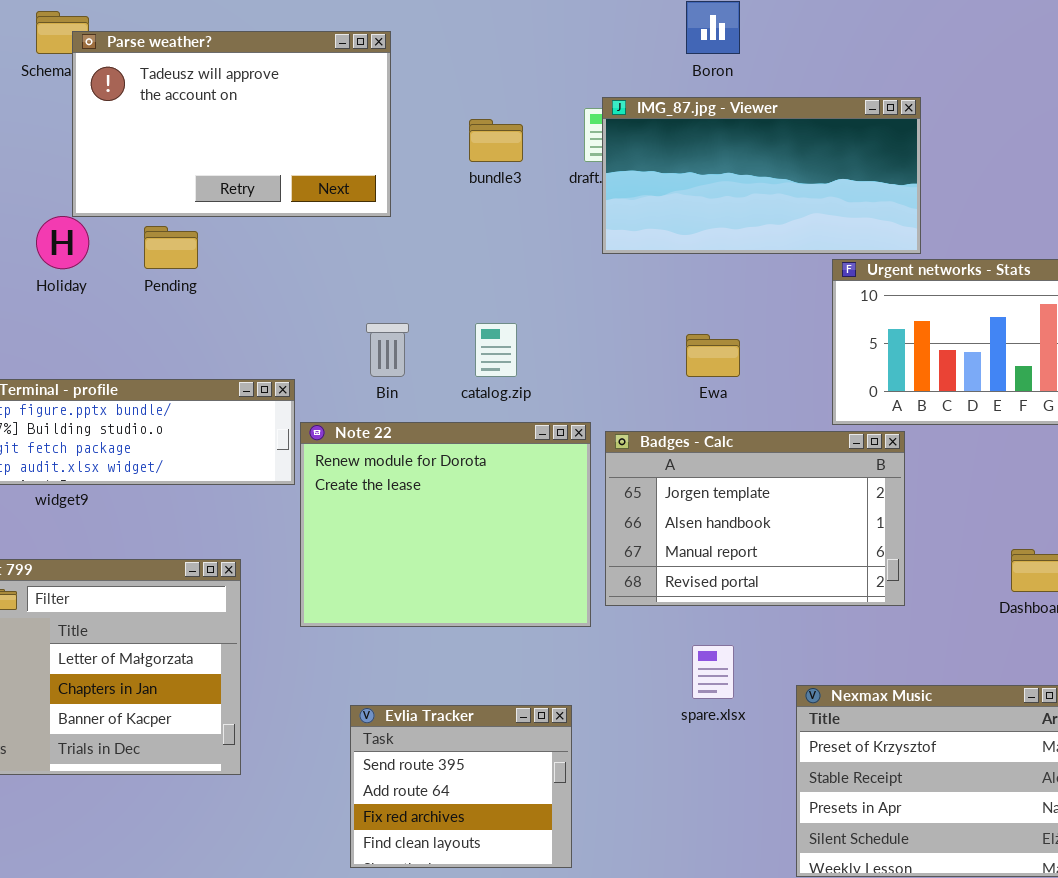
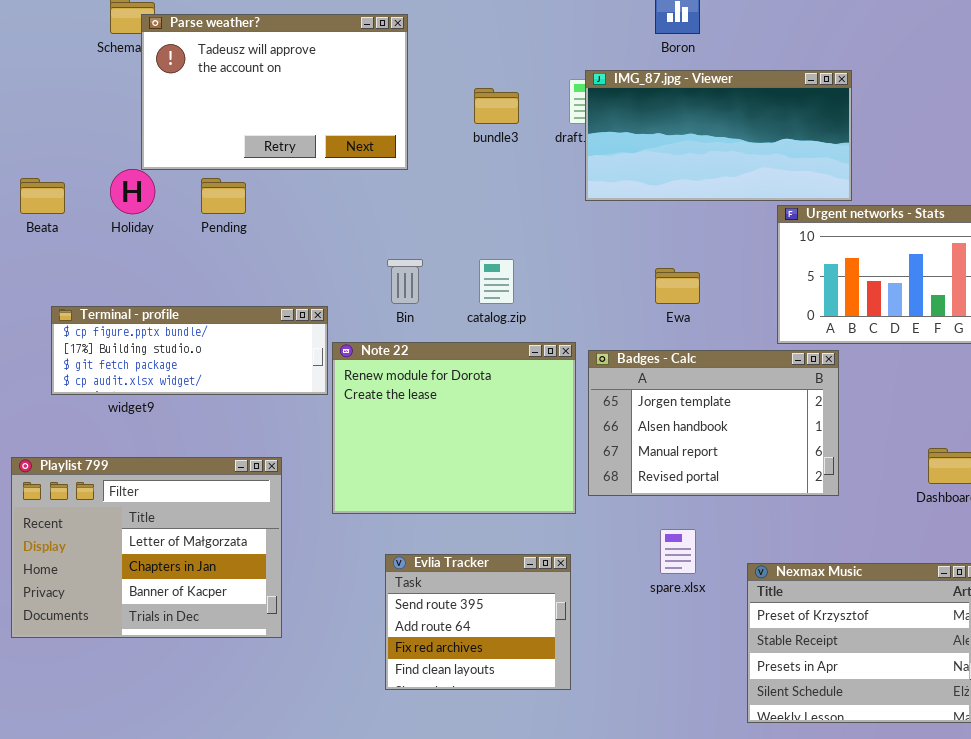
Evlia Tracker: [350,705,572,868] -> [385,554,571,690], moved

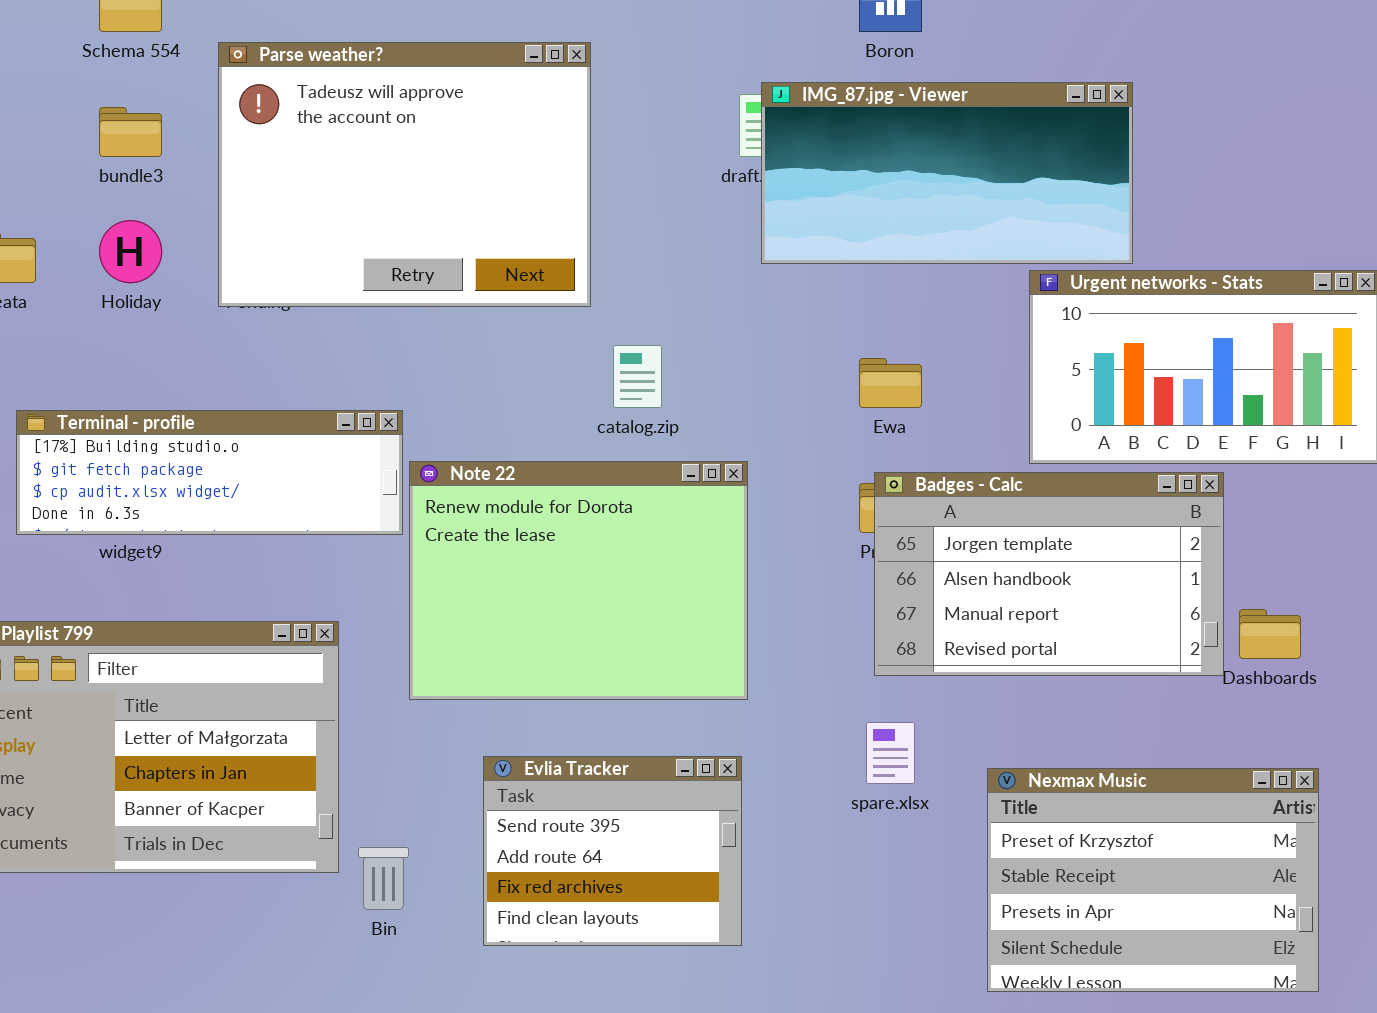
Parse weather?: [141,14,408,170] -> [218,42,591,307], moved, resized
bundle3: [474,88,519,124] -> [99,107,162,157], moved
Bin: [387,259,423,304] -> [358,847,409,910], moved
Terminal - profile: [51,306,328,395] -> [16,410,403,535], scrolled down 1 row
Badges - Calc: [588,350,839,496] -> [874,472,1224,676], moved

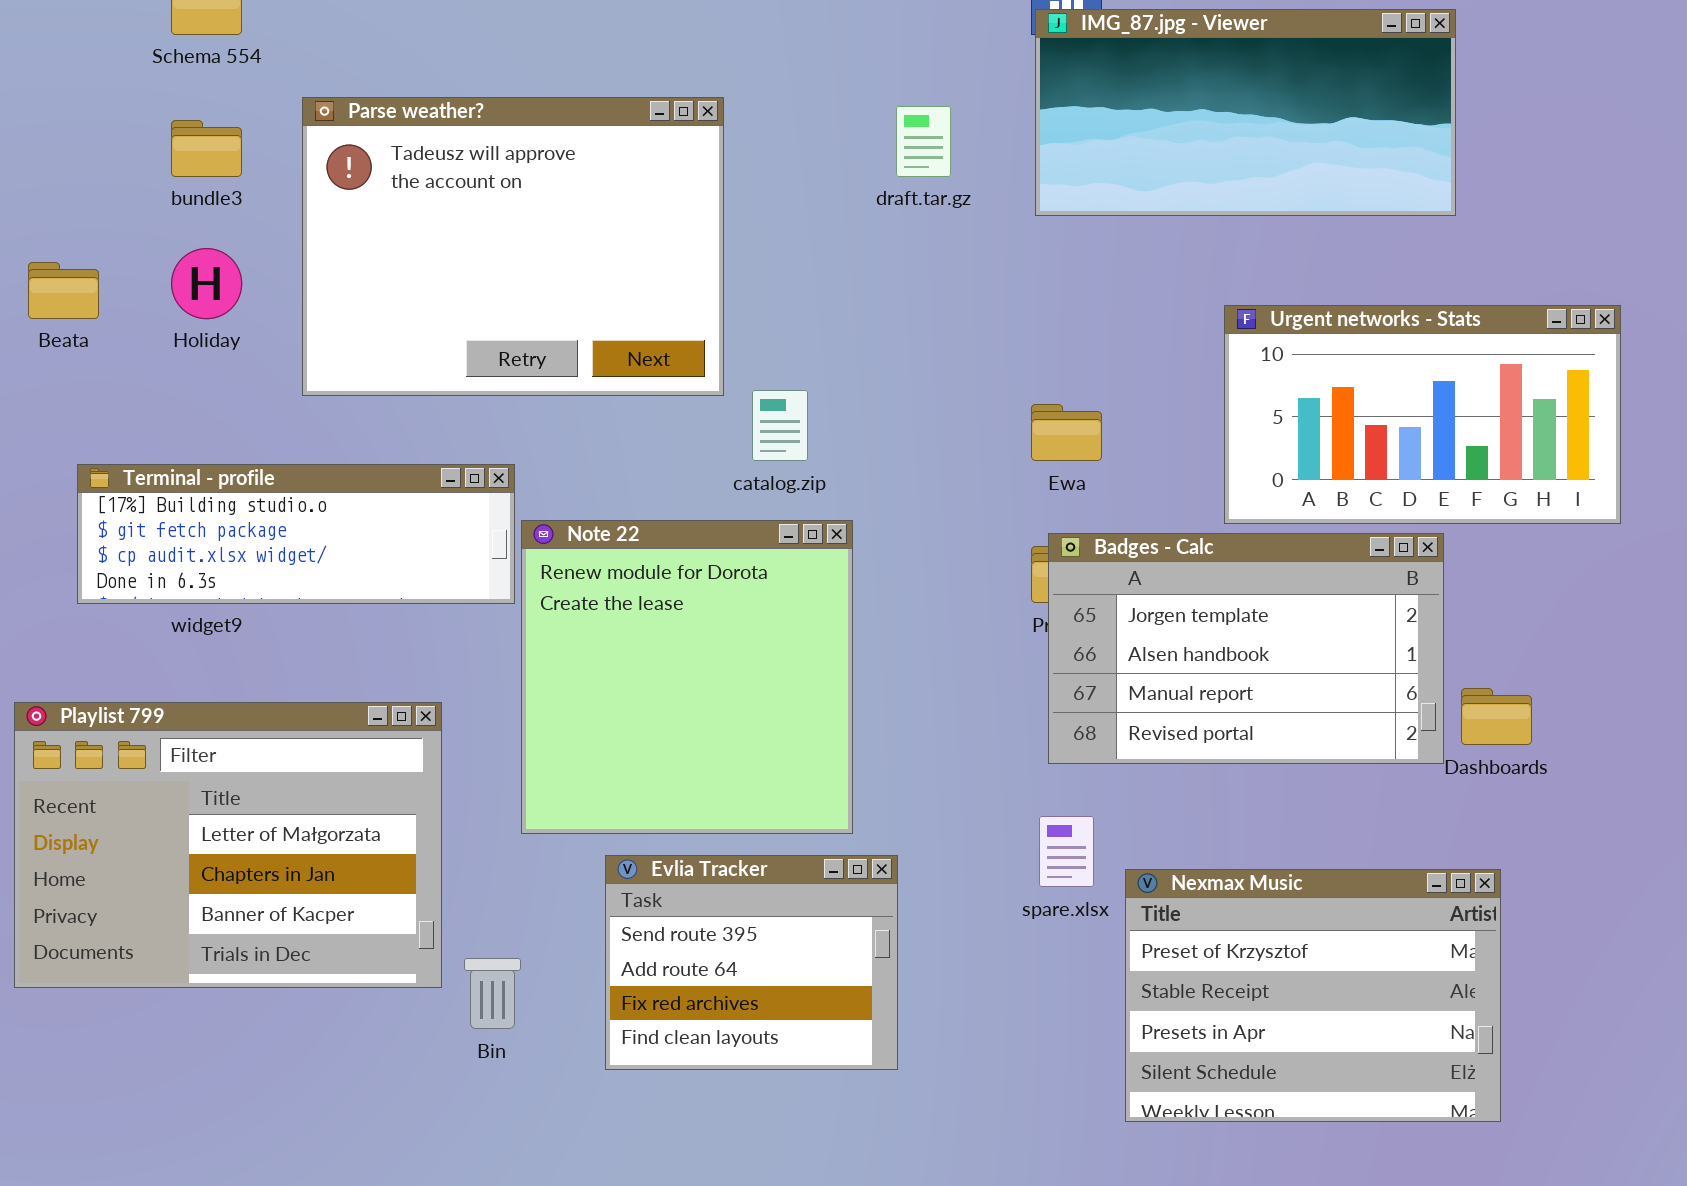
Parse weather?: [218,42,591,307] -> [302,97,724,396], moved
IMG_87.jpg - Viewer: [761,82,1133,264] -> [1035,9,1456,216], moved
Note 22: [409,461,748,700] -> [521,520,853,834], resized
Nexmax Music: [987,768,1319,992] -> [1125,869,1501,1122], moved

